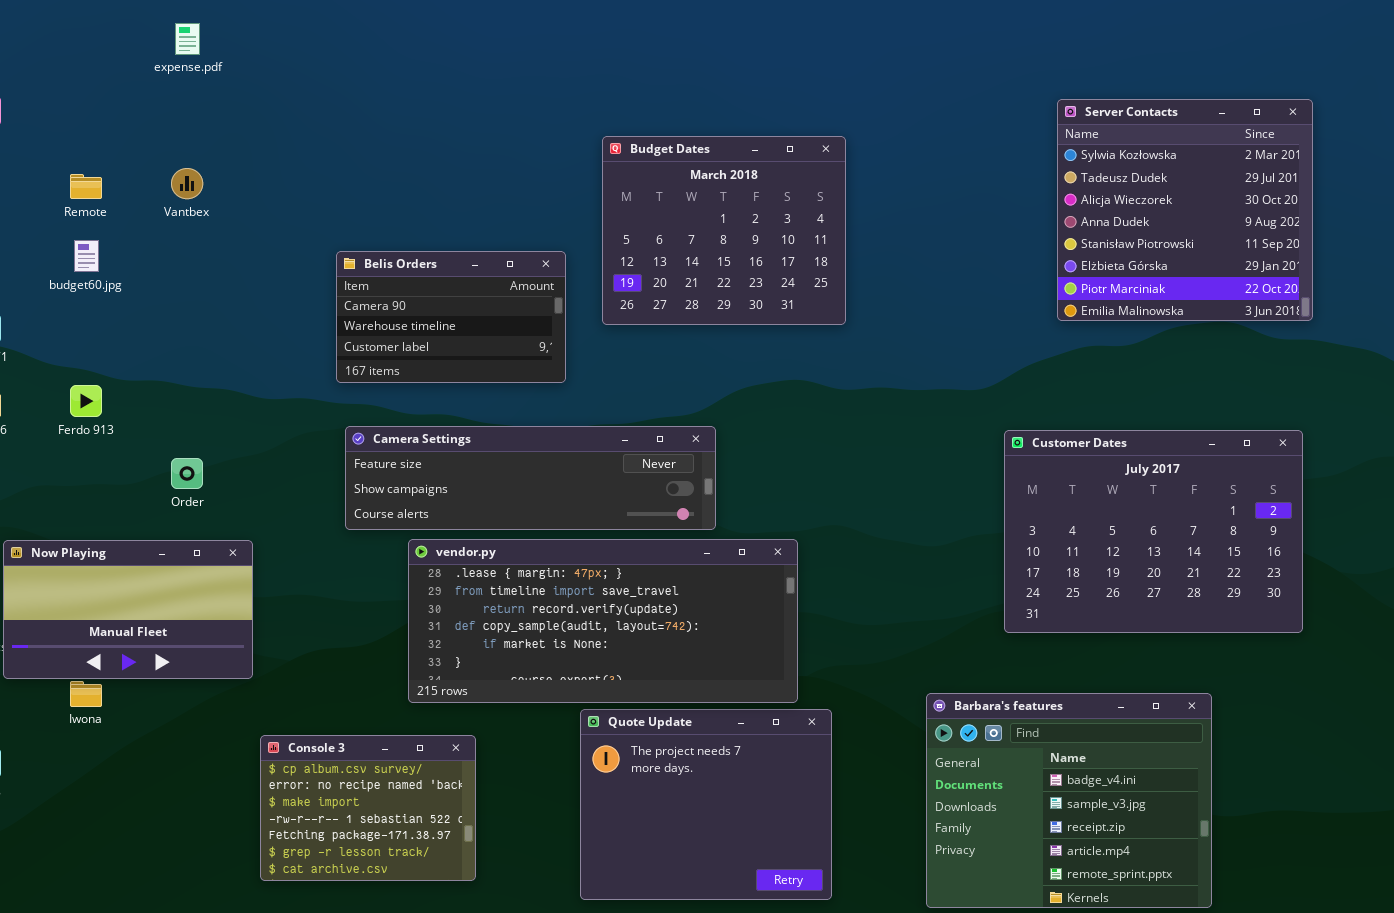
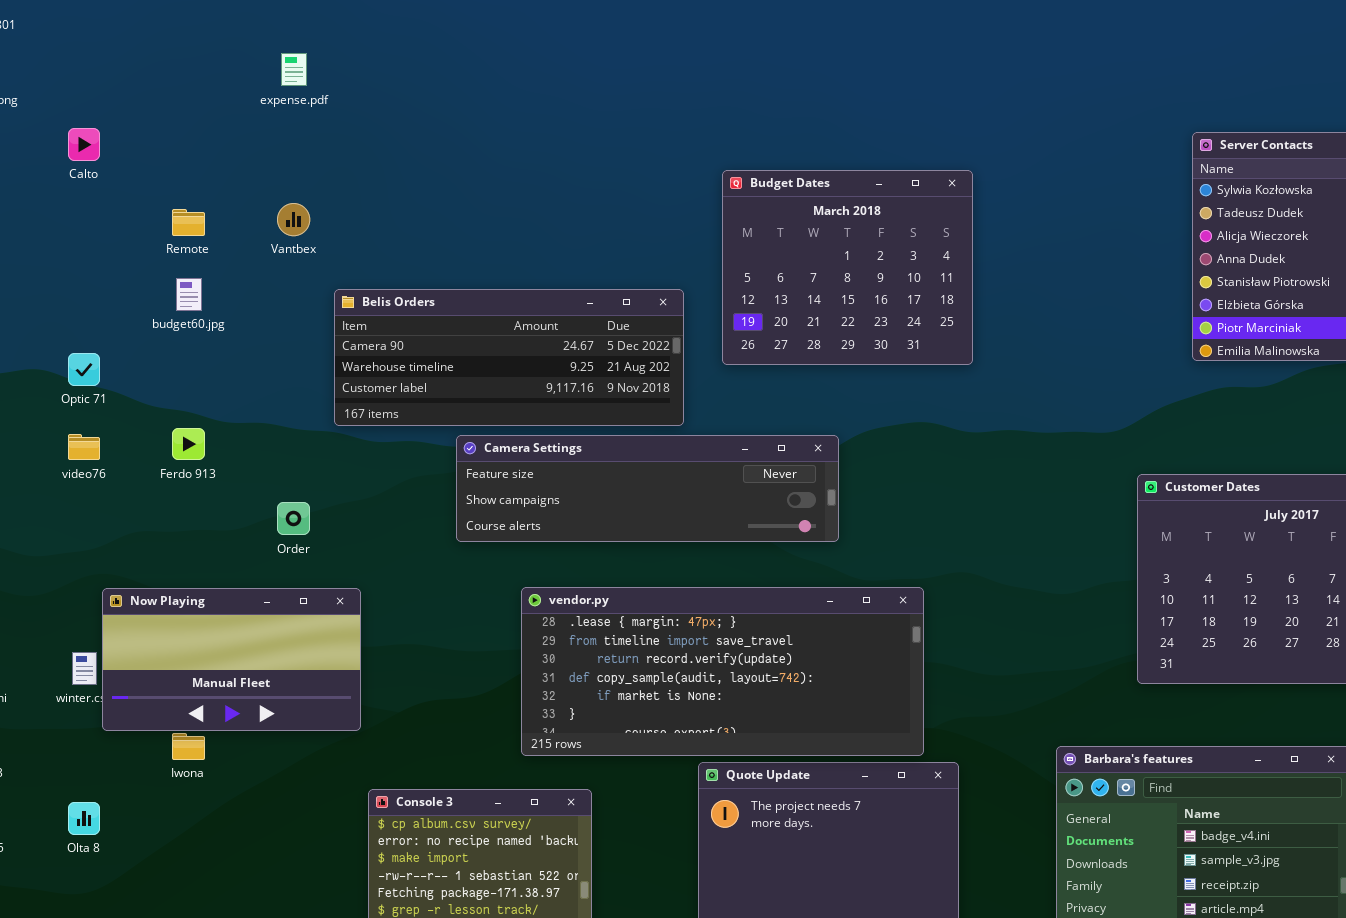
Belis Orders: [336,251,566,383] -> [334,289,684,426], resized
Camera Settings: [345,426,716,530] -> [456,435,839,542], moved

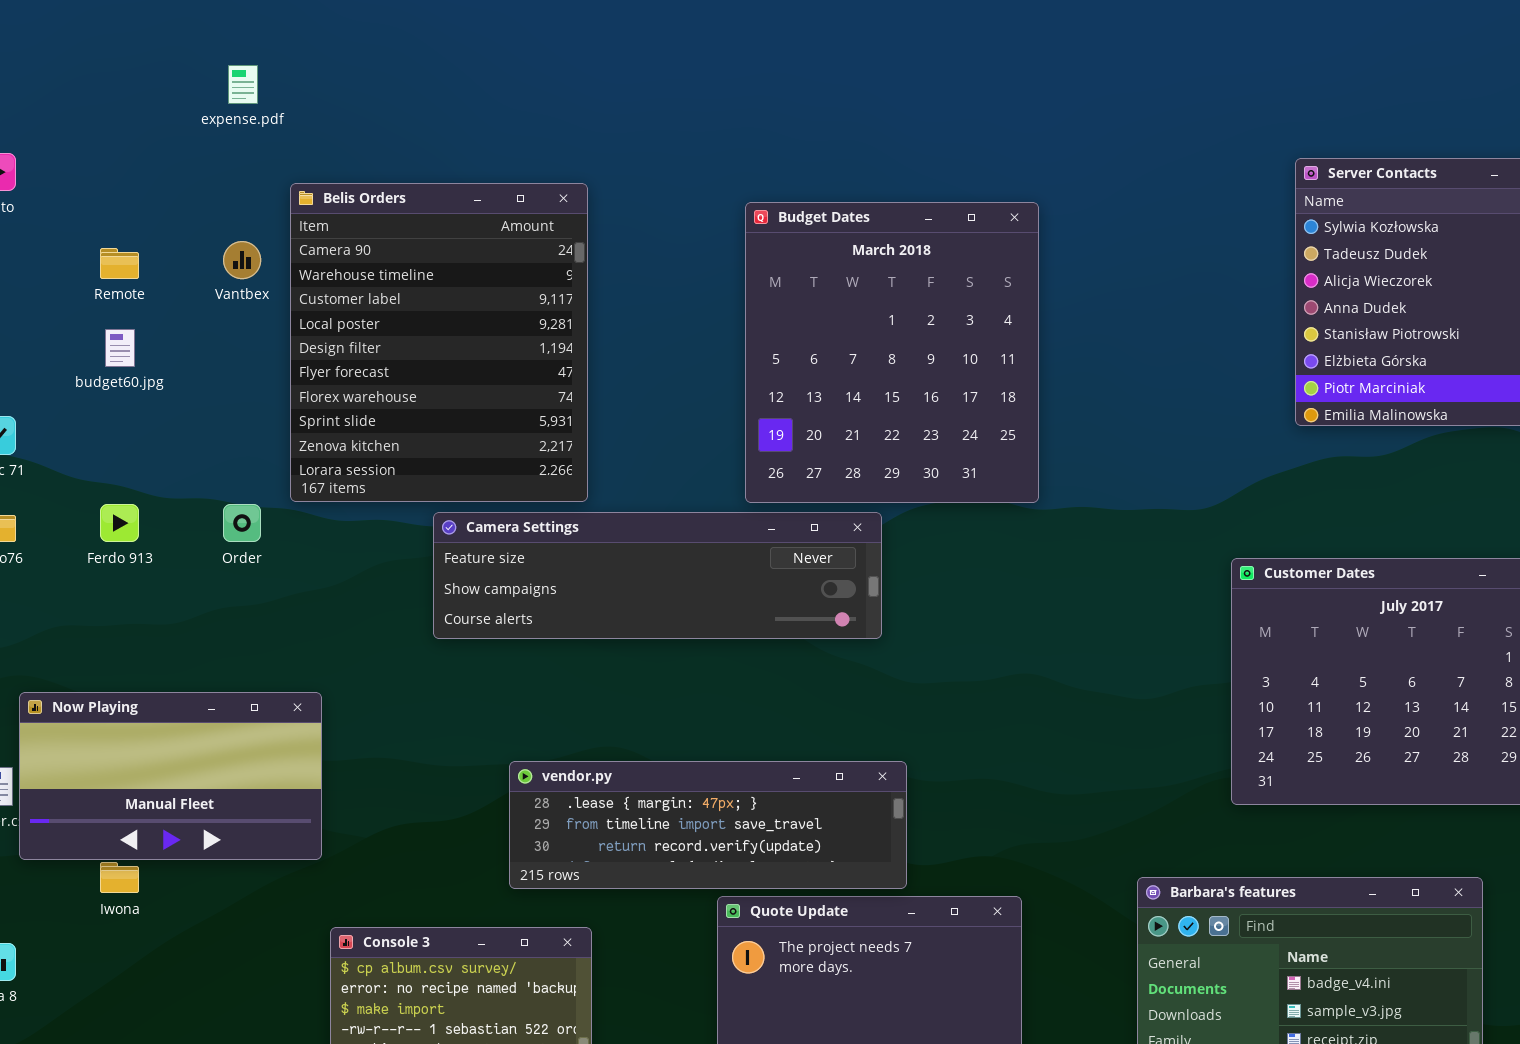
Budget Dates: [722,170,973,365] -> [745,202,1039,503], resized
Belis Orders: [334,289,684,426] -> [290,183,588,502], resized
Order: [277,502,310,535] -> [223,504,261,542], moved
vendor.py: [521,587,924,756] -> [509,761,907,889], resized

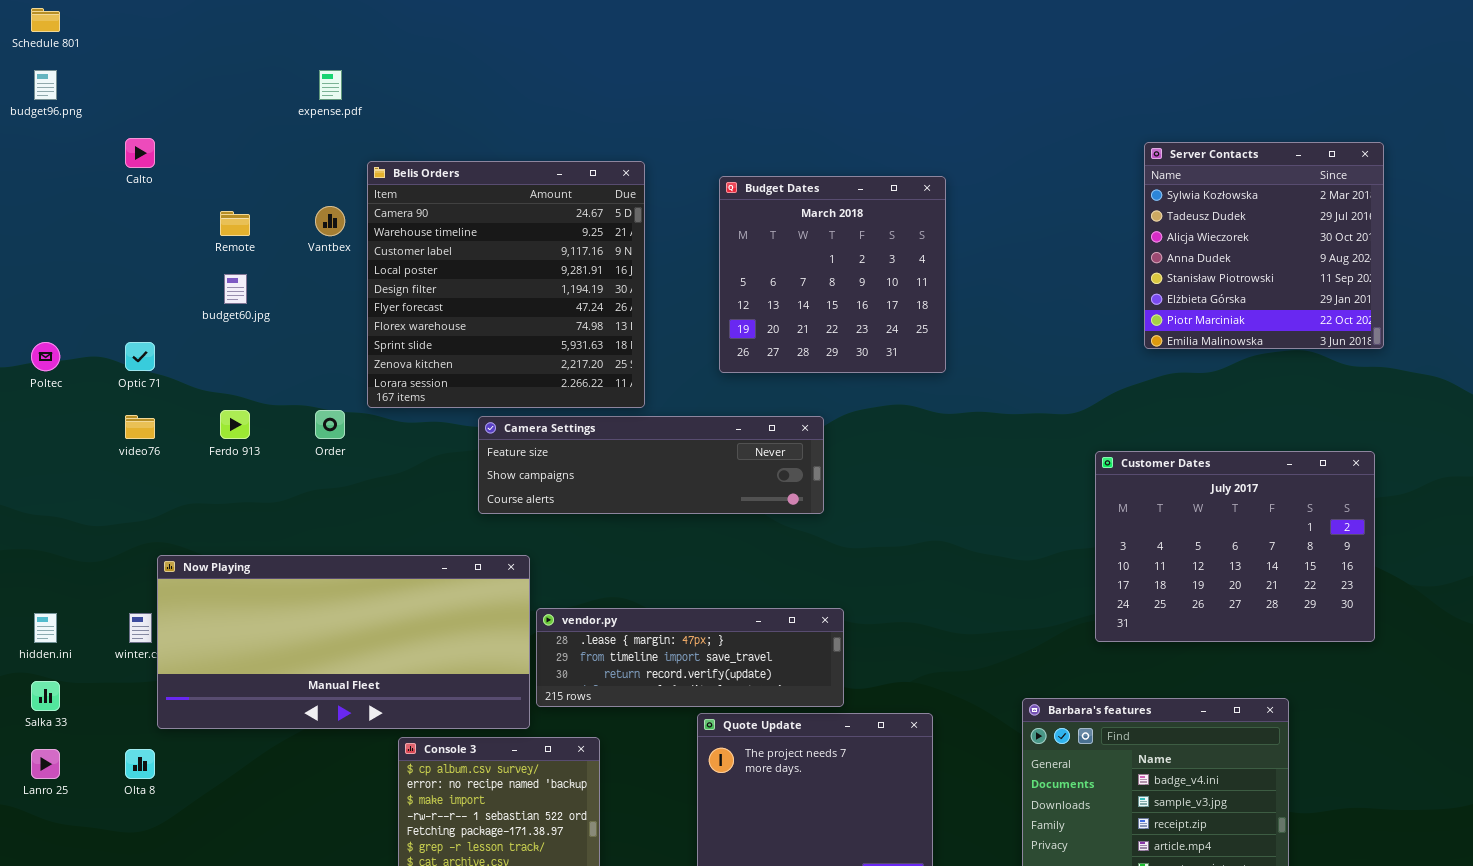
Belis Orders: [290,183,588,502] -> [367,161,645,408], resized
Budget Dates: [745,202,1039,503] -> [719,176,946,373], resized
Now Playing: [19,692,322,860] -> [157,555,530,729], resized

